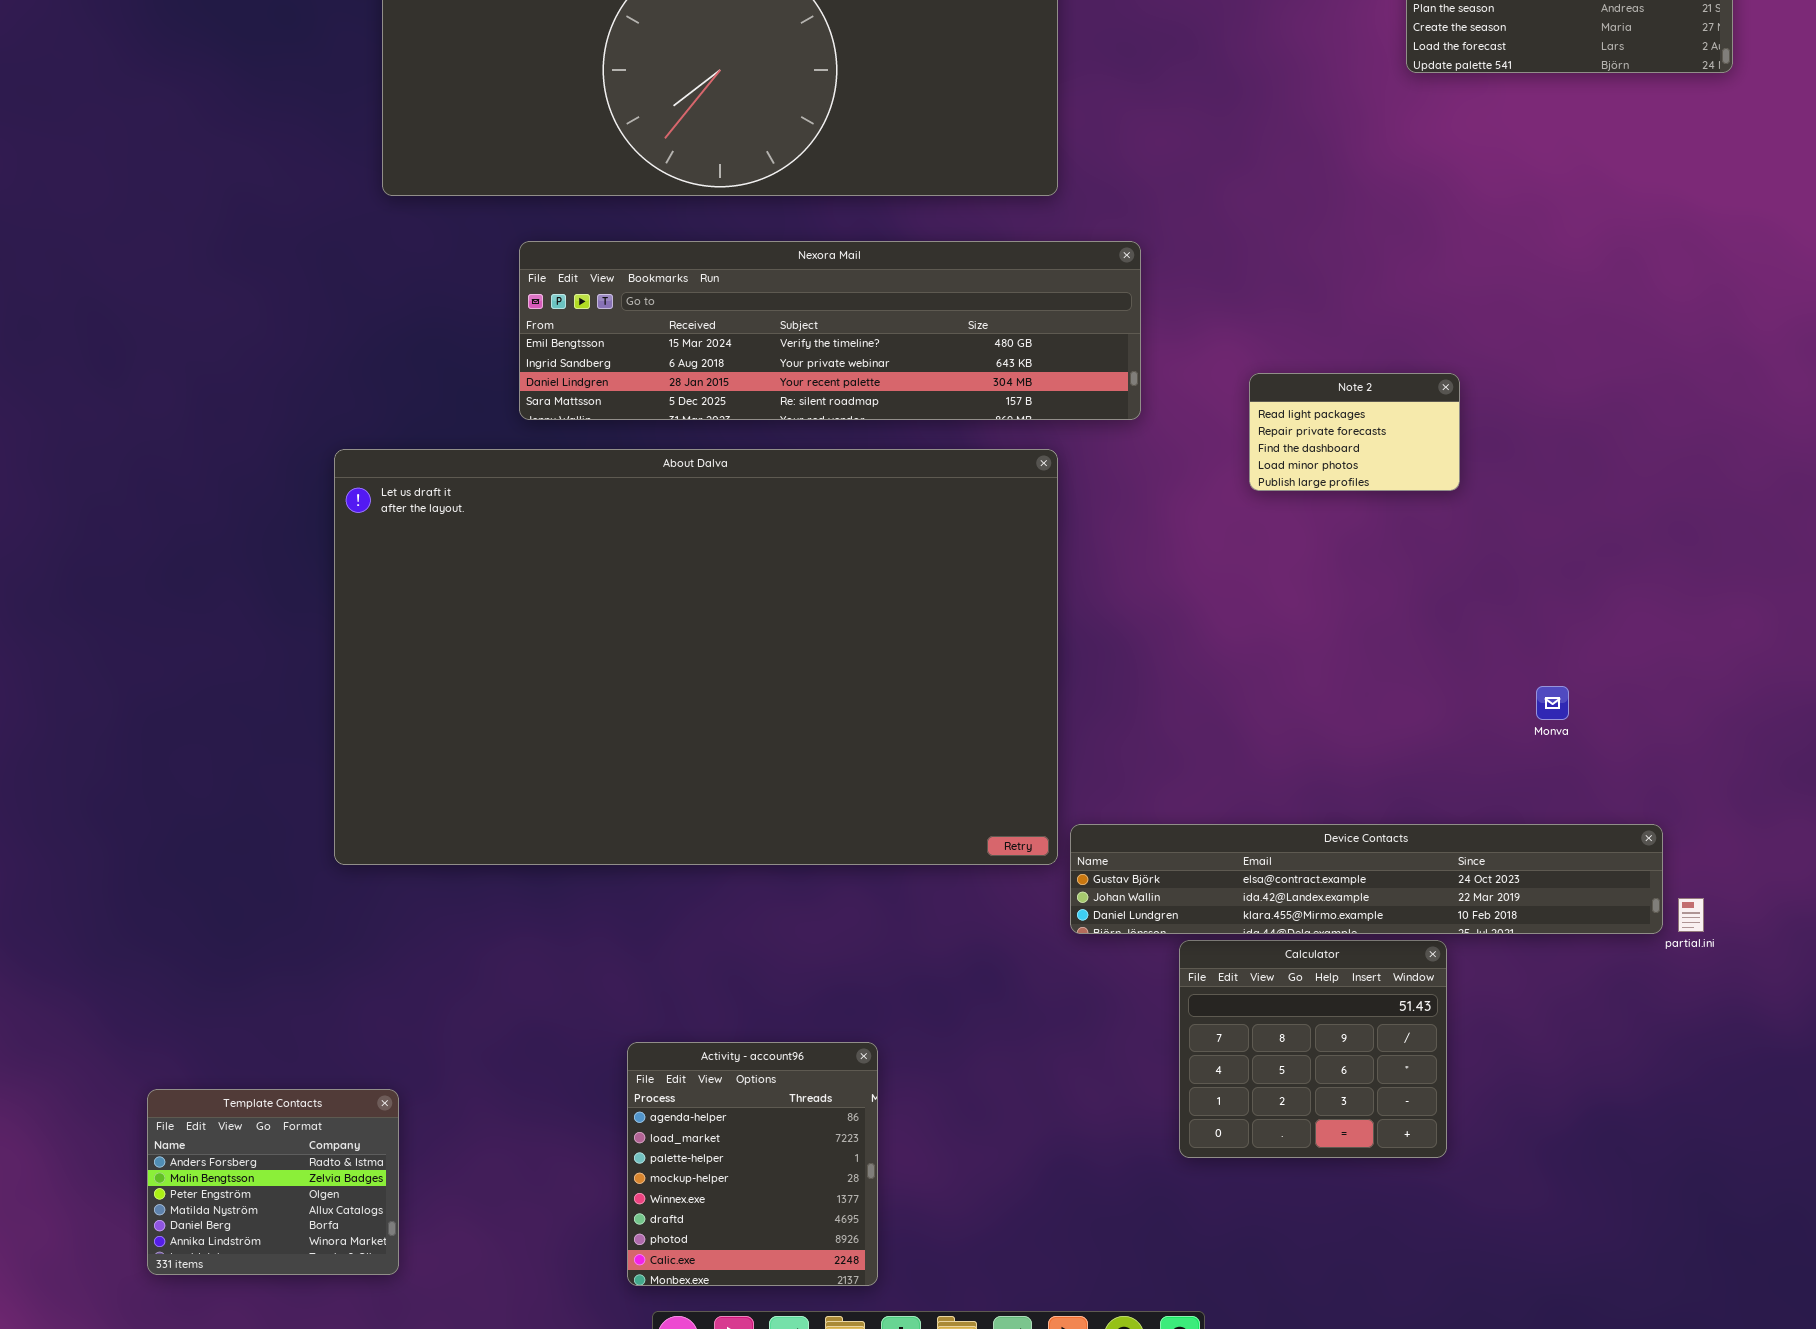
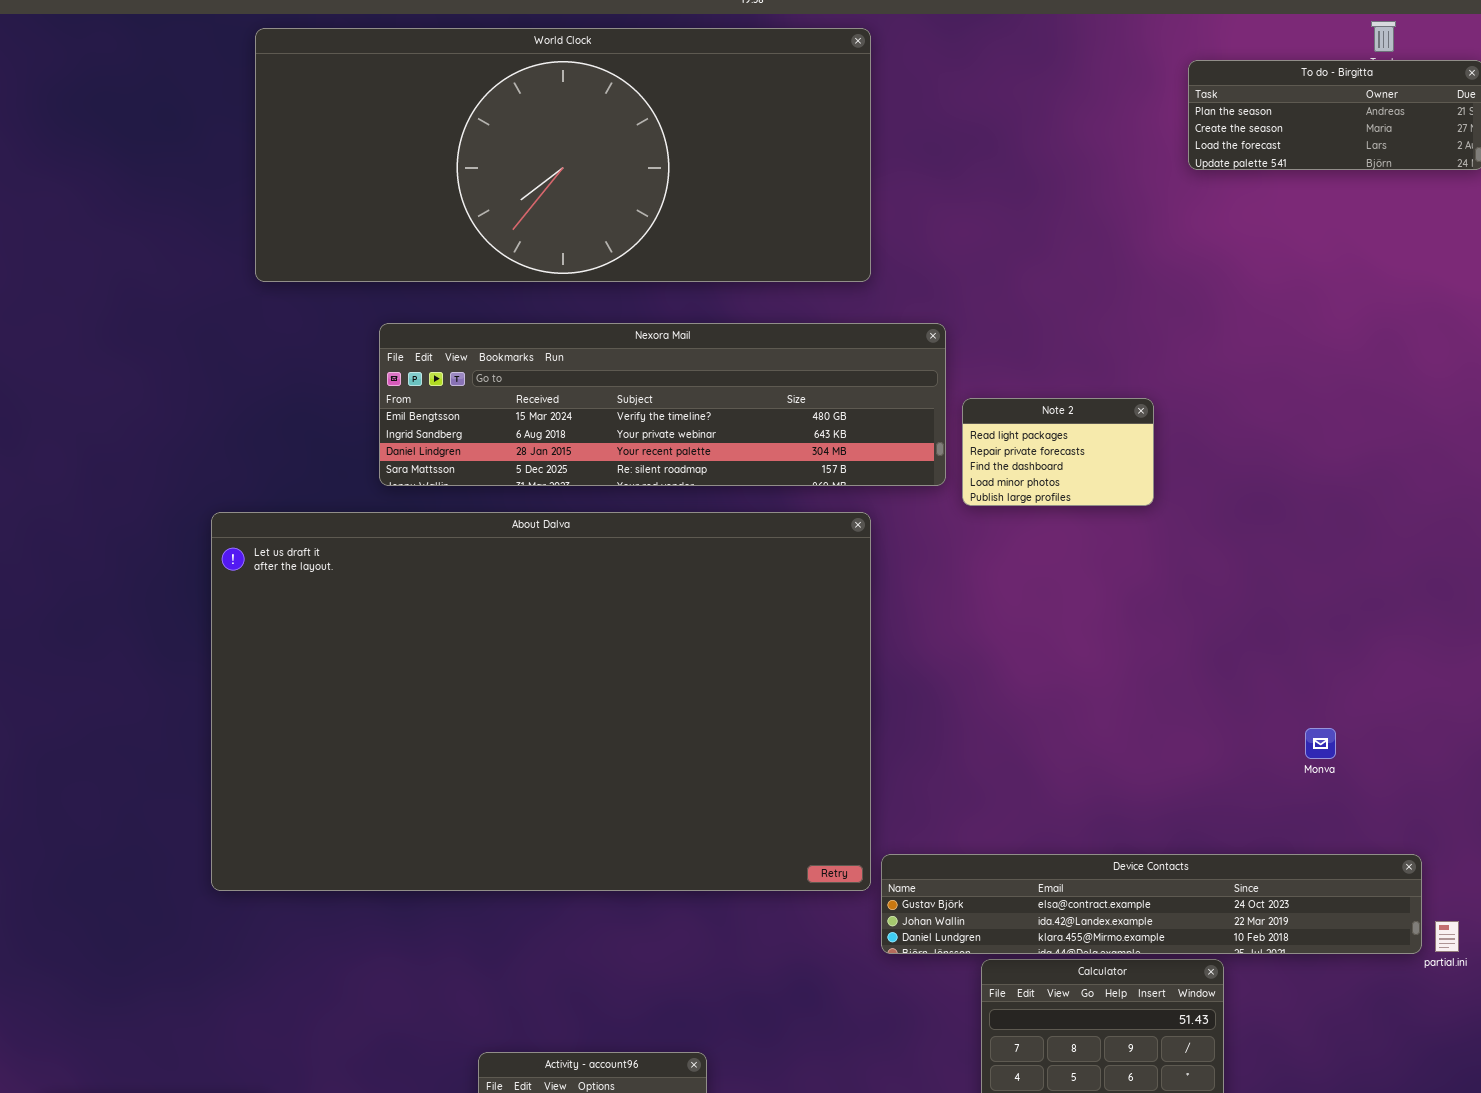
Note 2: [1249,373,1460,491] -> [962,398,1154,506], moved

